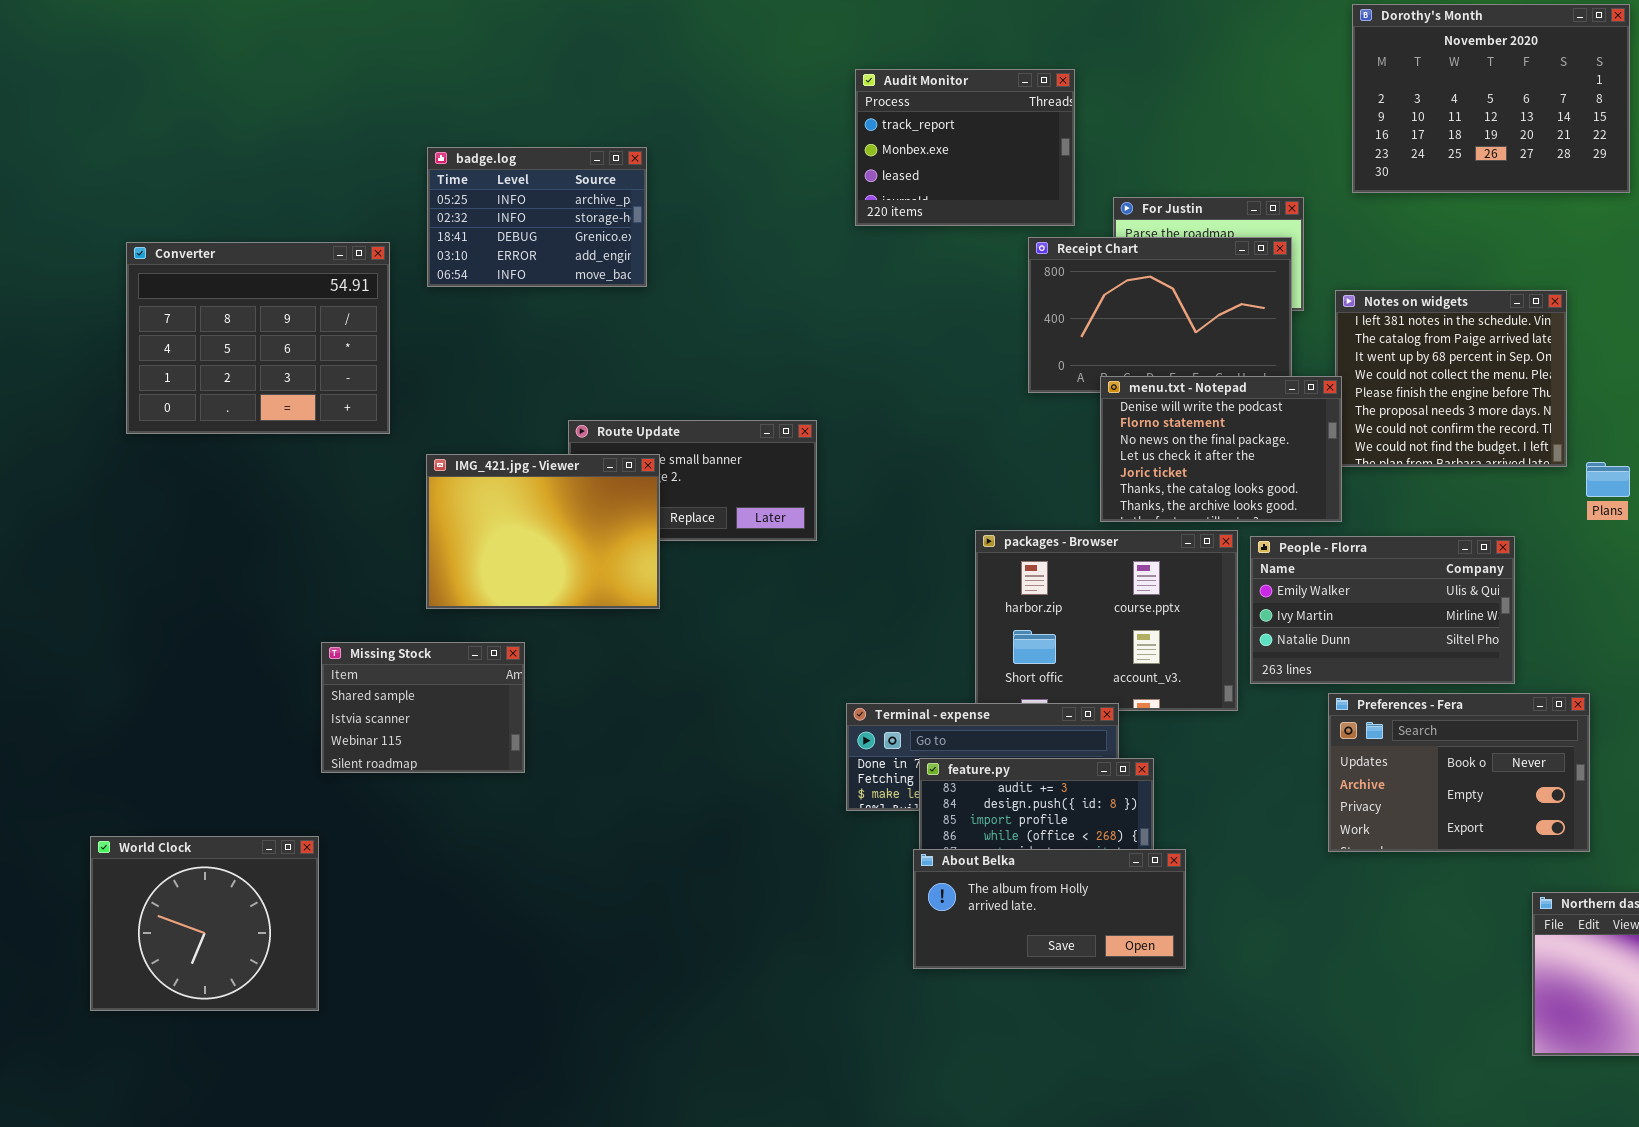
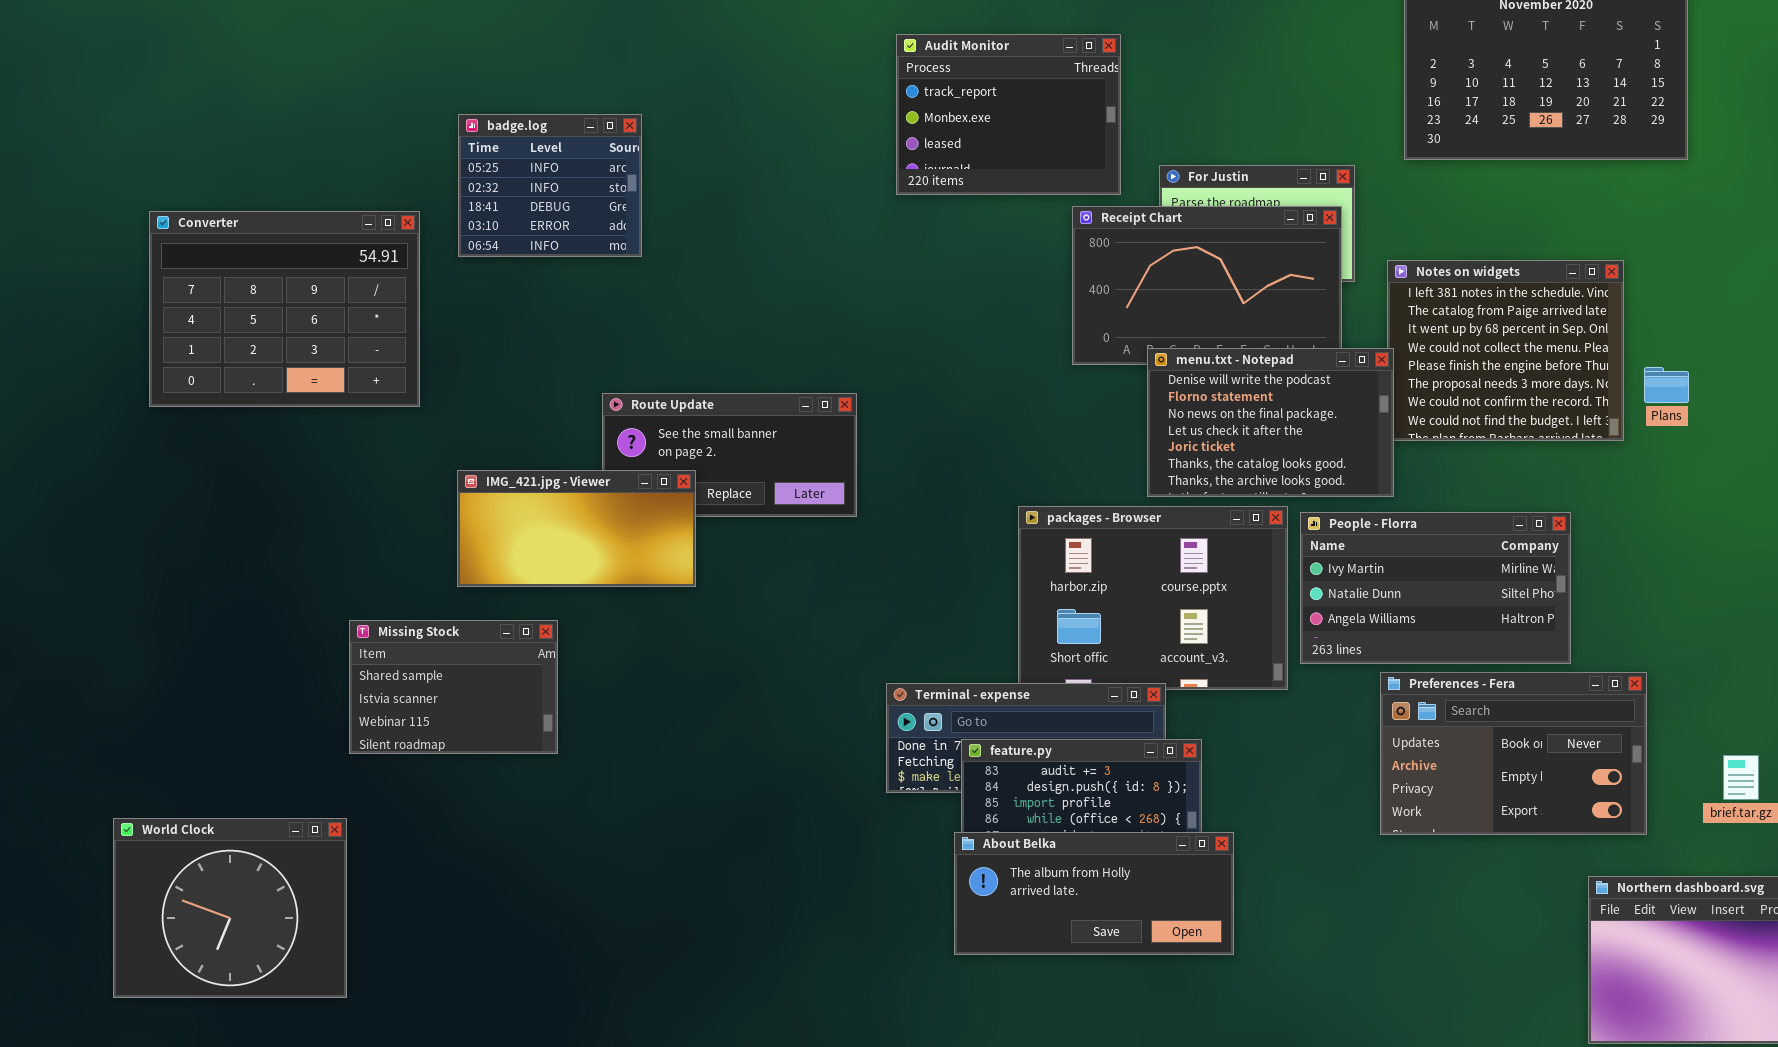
badge.log: [427,147,647,287] -> [458,114,642,257], resized
IMG_421.jpg - Viewer: [426,454,660,609] -> [457,470,696,587], resized
Plans: [1586,462,1630,497] -> [1644,367,1689,403], moved
People - Florra: [1250,536,1515,684] -> [1300,512,1571,664], scrolled down 1 row

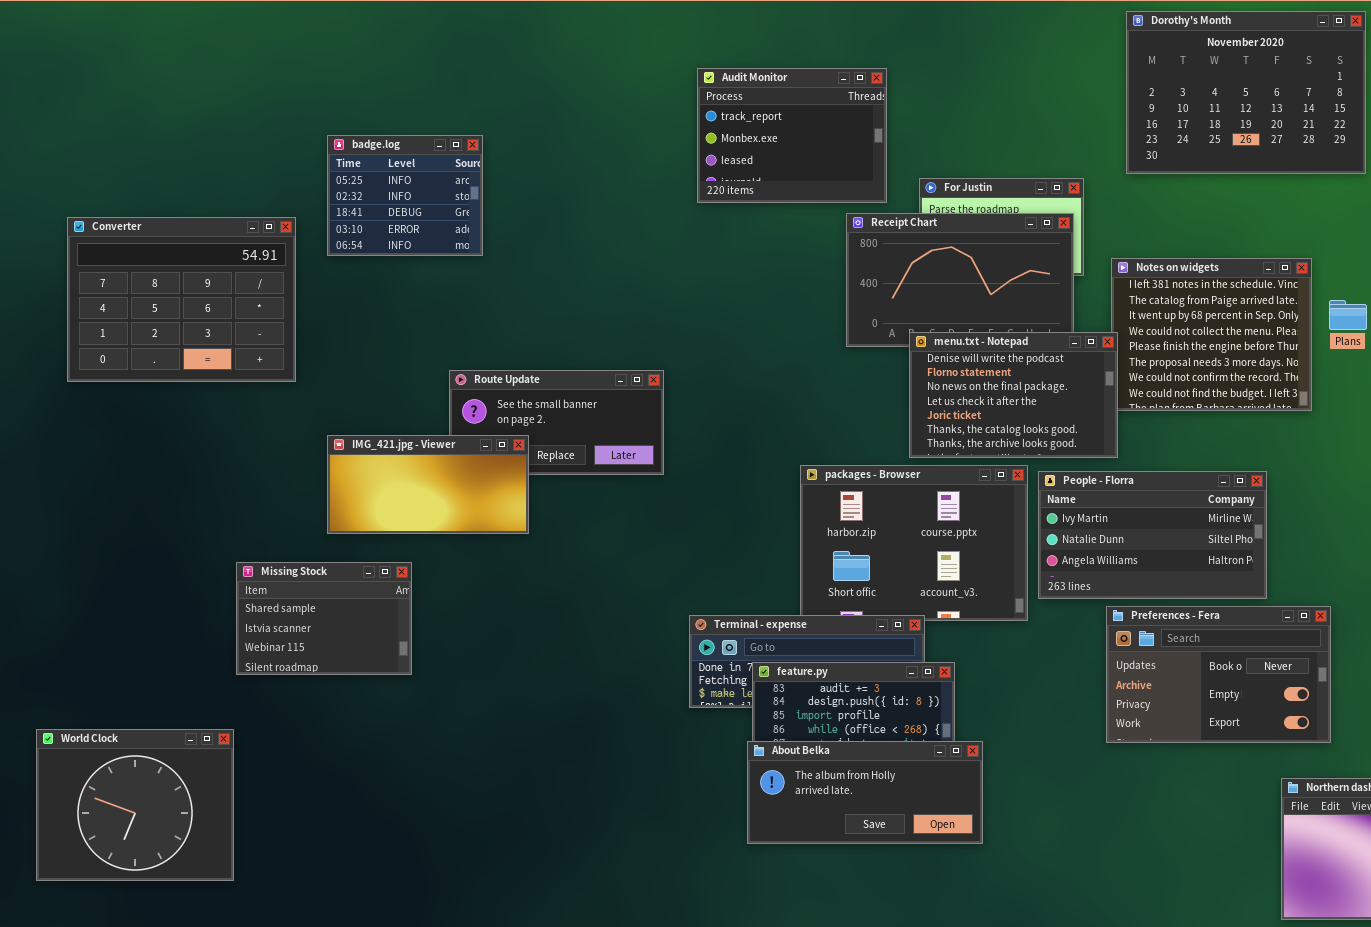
Plans: [1644,367,1689,403] -> [1329,300,1367,330], moved

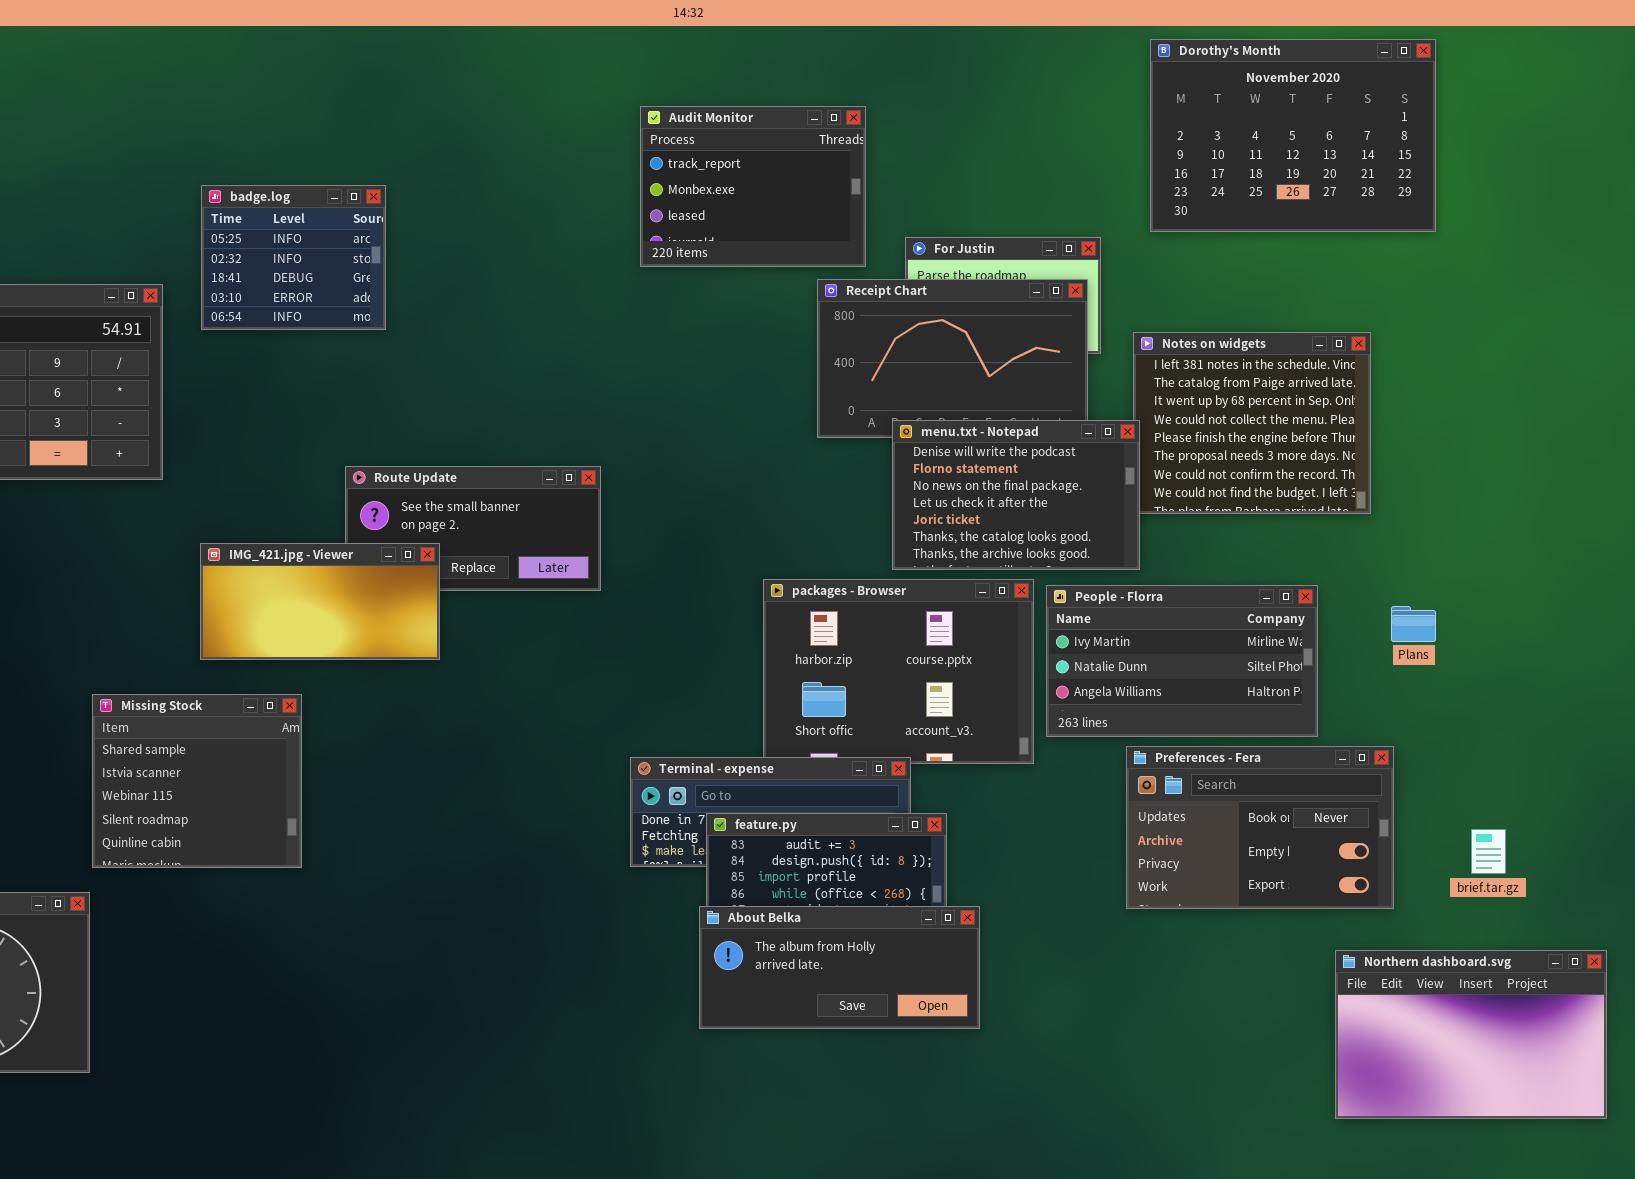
Plans: [1329,300,1367,330] -> [1391,606,1436,642], moved
Missing Stock: [236,562,412,675] -> [92,694,302,868], resized

